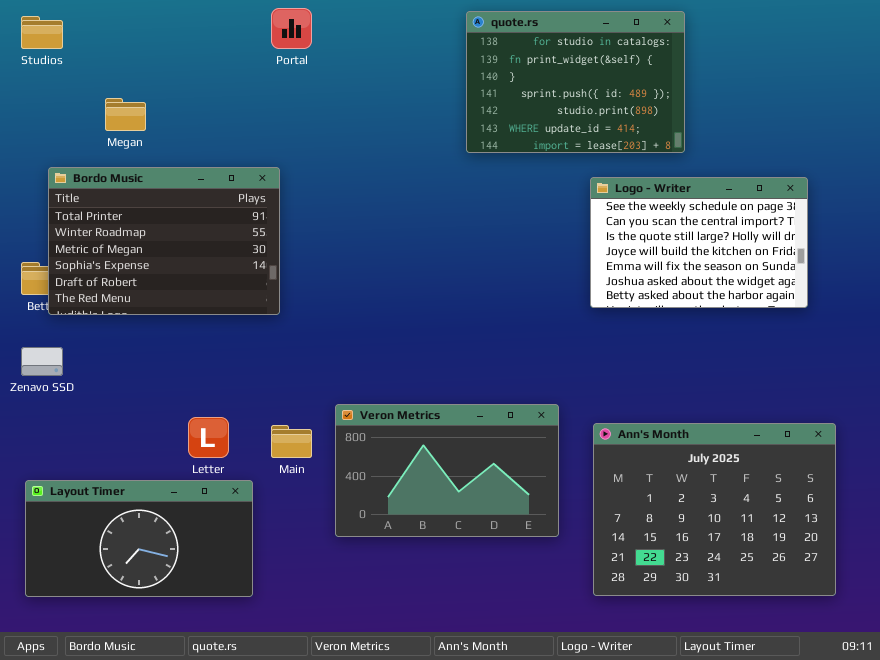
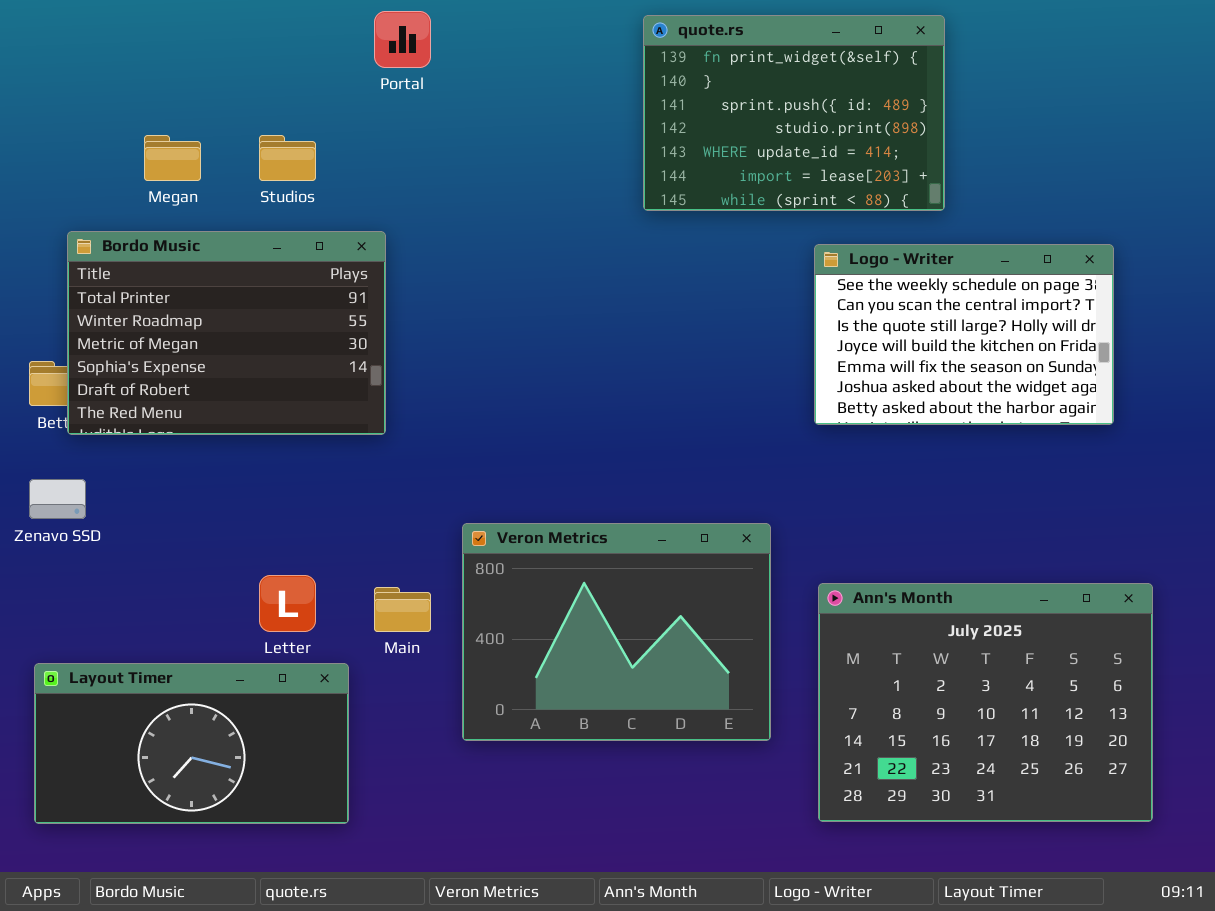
quote.rs: [466,11,685,153] -> [643,15,945,211], scrolled down 1 row
Studios: [21,16,63,49] -> [259,135,316,181], moved
Veron Metrics: [335,404,559,537] -> [462,523,771,741], resized

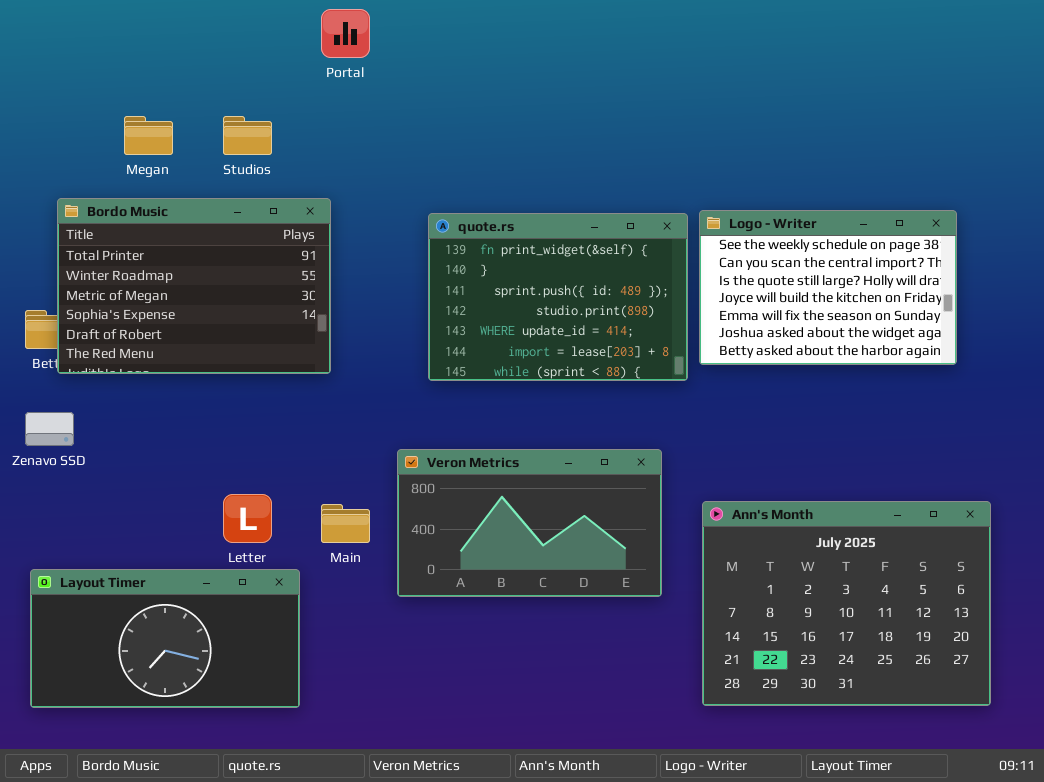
quote.rs: [643,15,945,211] -> [428,213,688,381], moved
Veron Metrics: [462,523,771,741] -> [397,449,662,597], resized

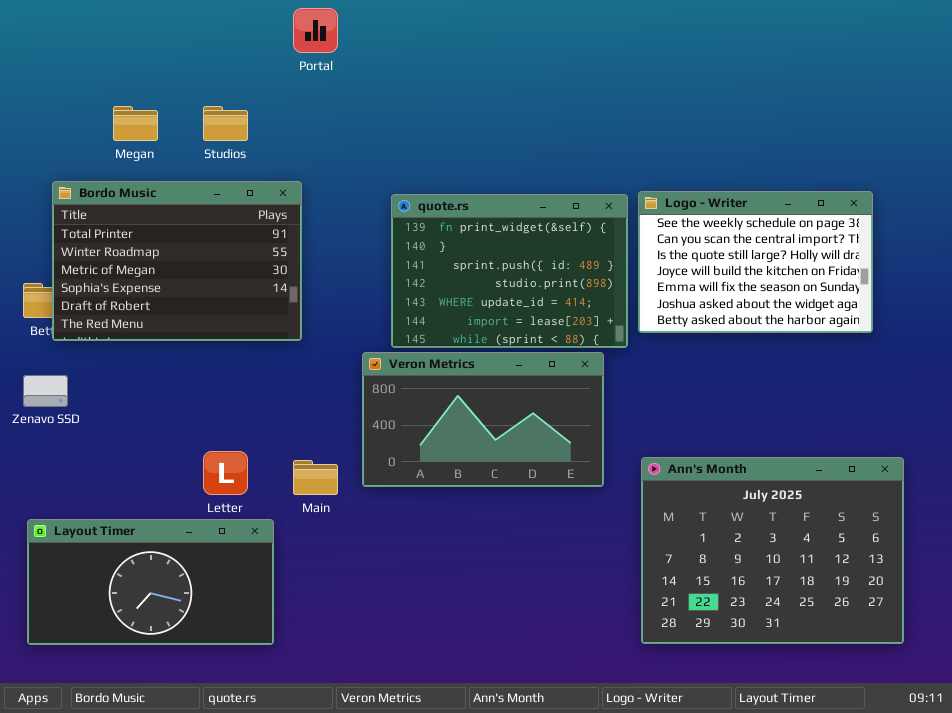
Veron Metrics: [397,449,662,597] -> [362,352,604,487], moved

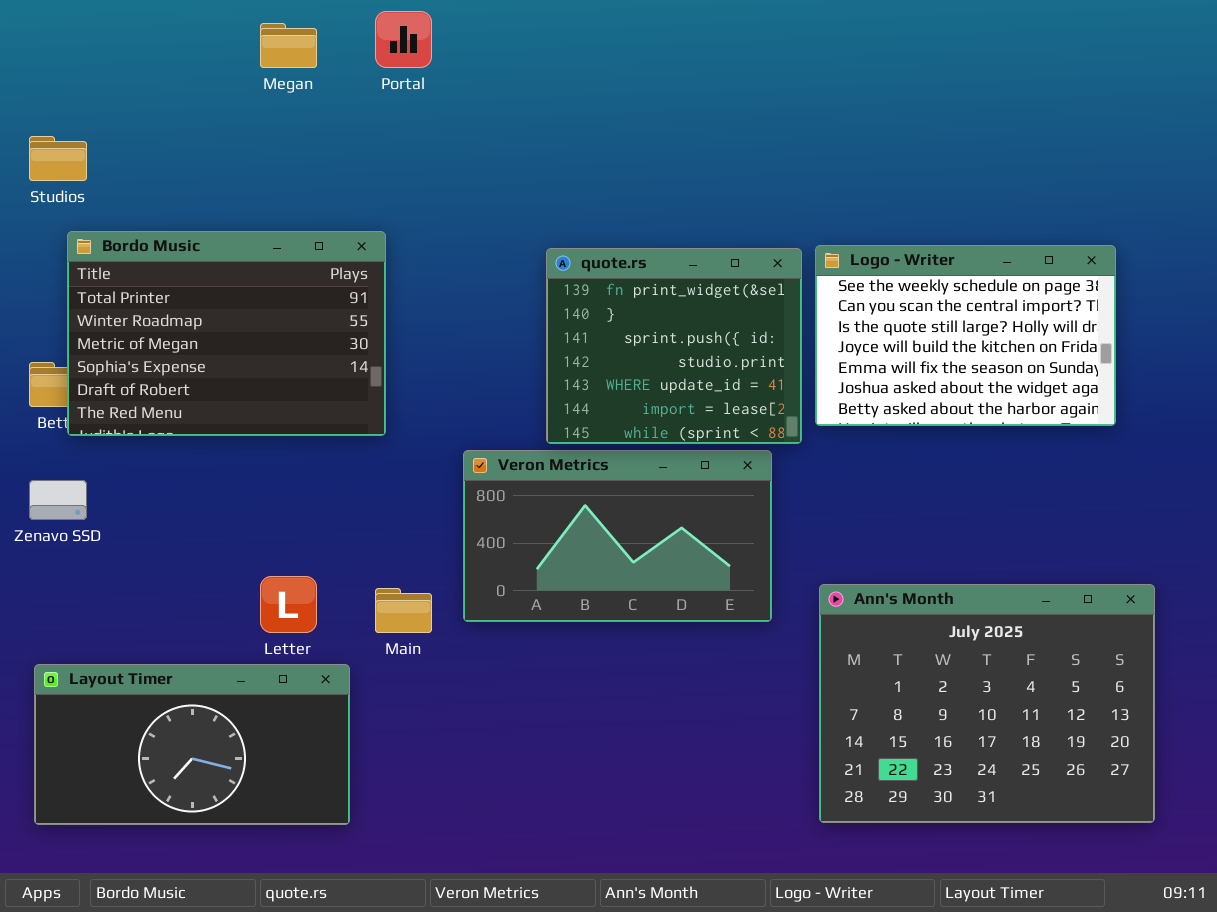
Megan: [113,106,158,141] -> [260,23,317,68], moved
Studios: [203,106,248,141] -> [29,136,87,181], moved
quote.rs: [391,194,628,348] -> [546,248,802,444], resized

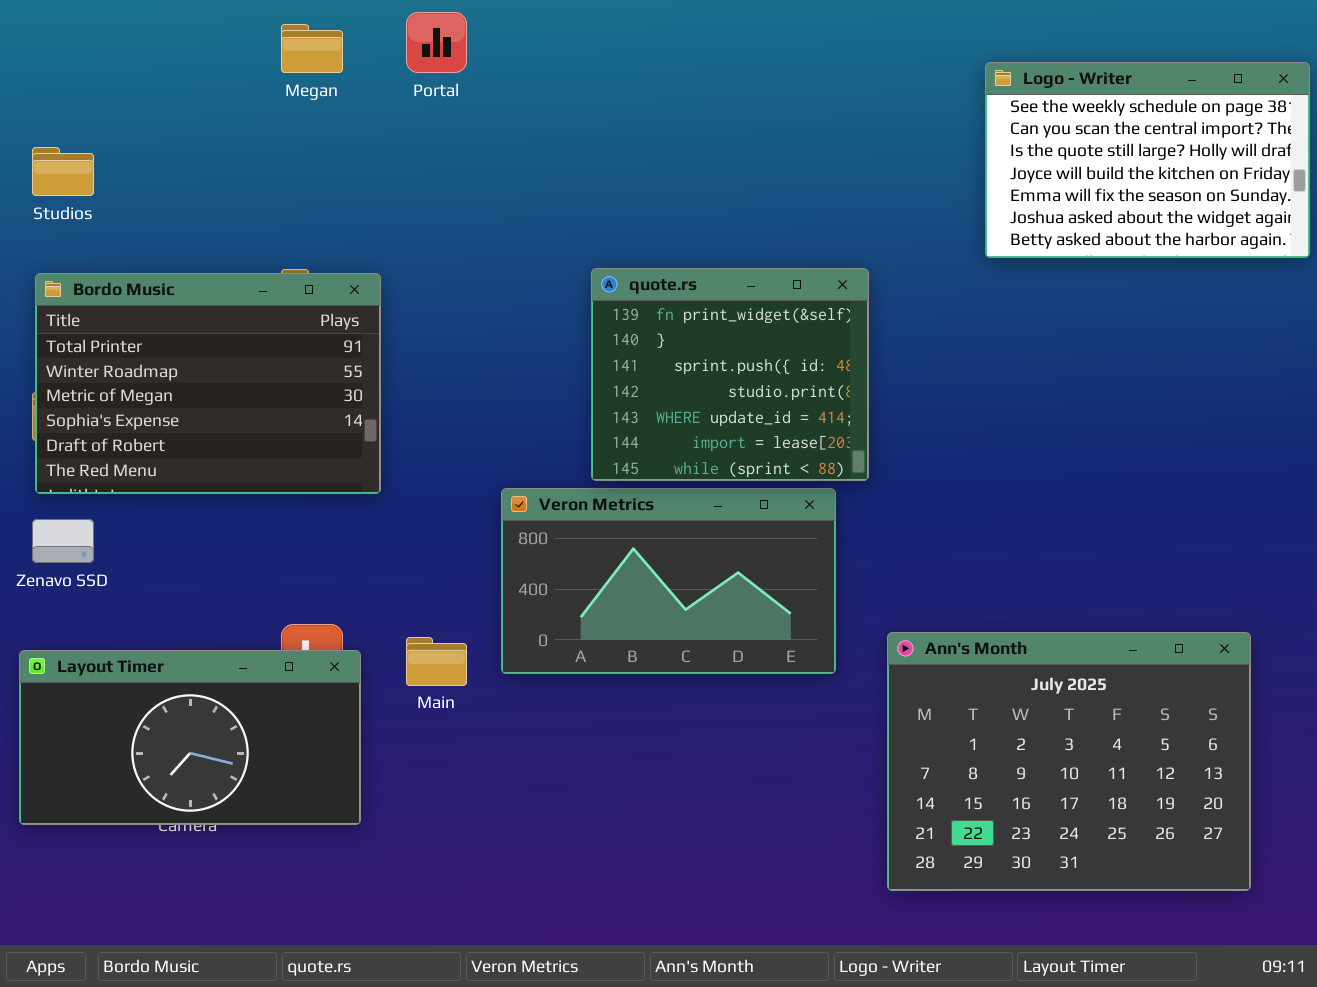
Bordo Music: [67,231,386,436] -> [35,273,381,494], moved
Logo - Writer: [815,245,1116,426] -> [985,62,1310,258], moved
Layout Timer: [34,664,350,825] -> [19,650,361,825], moved

